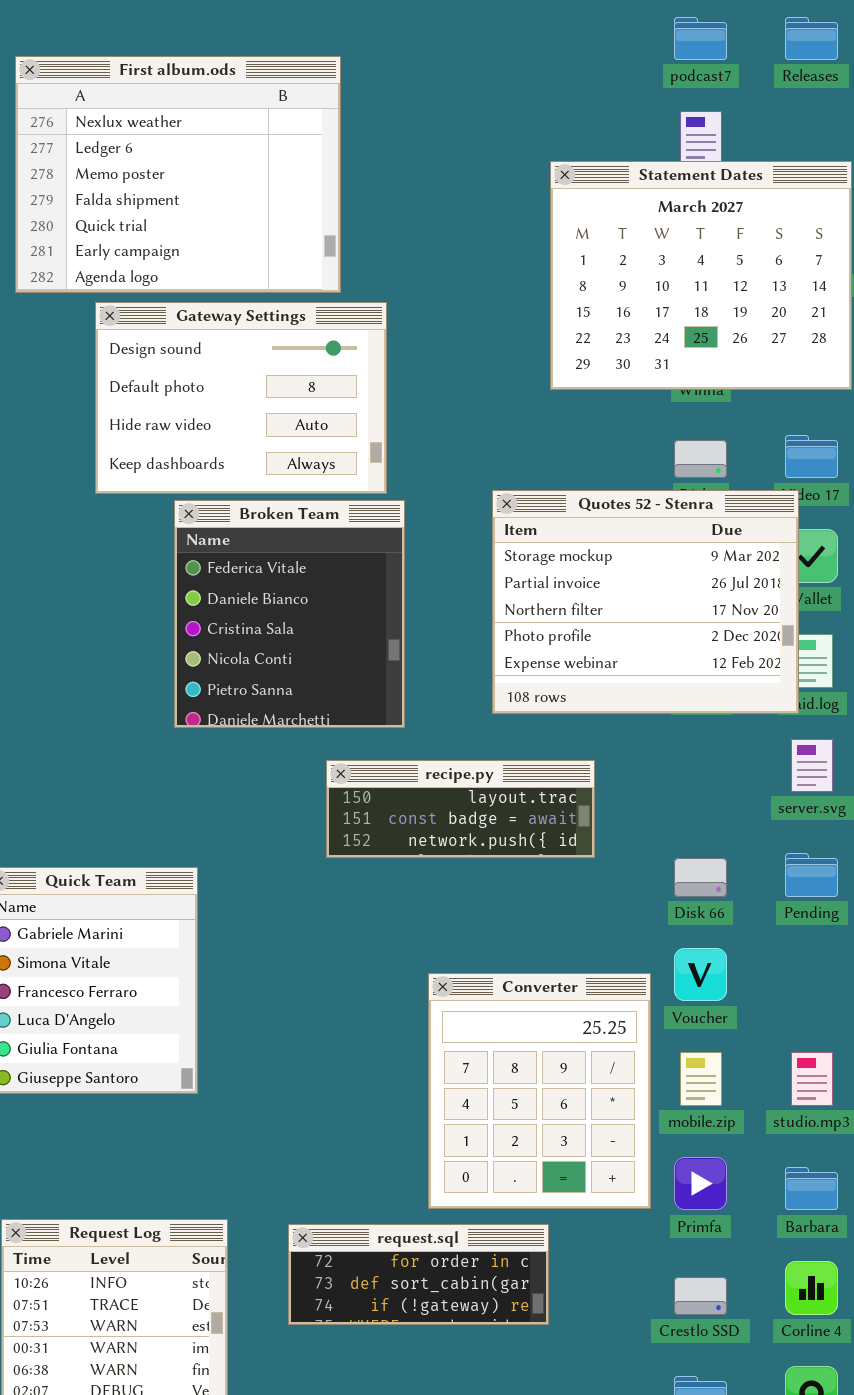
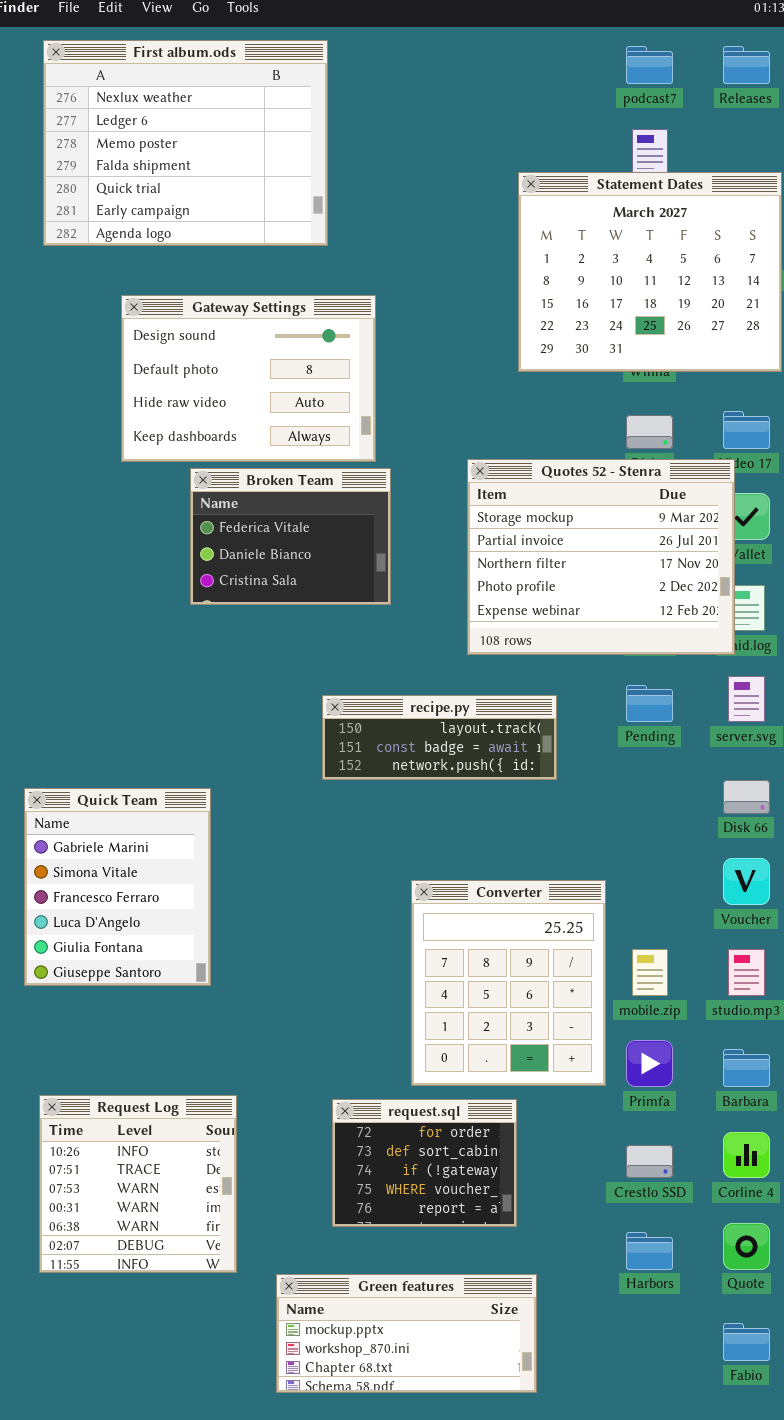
First album.ods: [15,56,341,293] -> [43,40,328,246], moved
Broken Team: [174,500,405,728] -> [190,468,391,605], resized
Pending: [785,853,838,897] -> [626,685,673,722], moved
Disk 66: [674,858,727,897] -> [723,780,770,814], moved
Voucher: [674,948,727,1001] -> [723,858,770,905], moved
request.sql: [288,1224,549,1325] -> [332,1099,517,1227], resized

